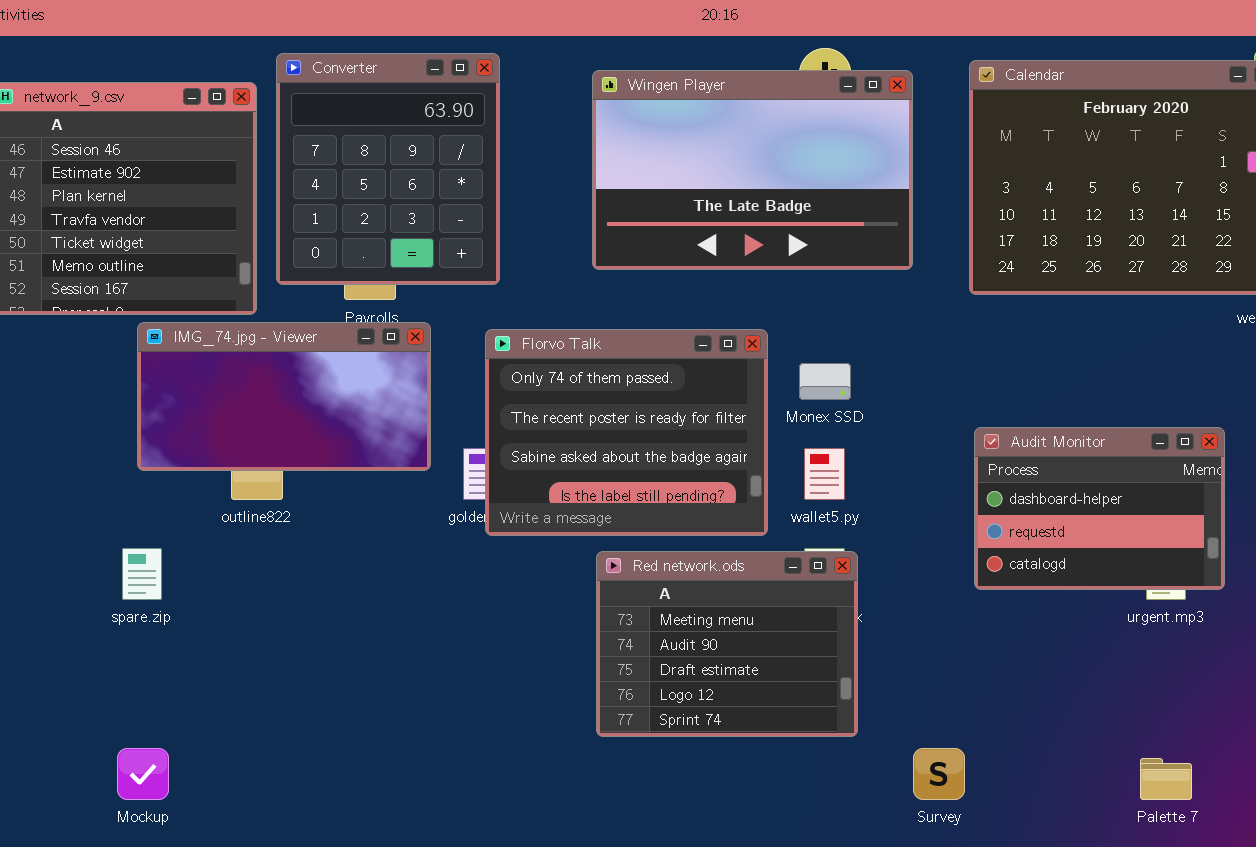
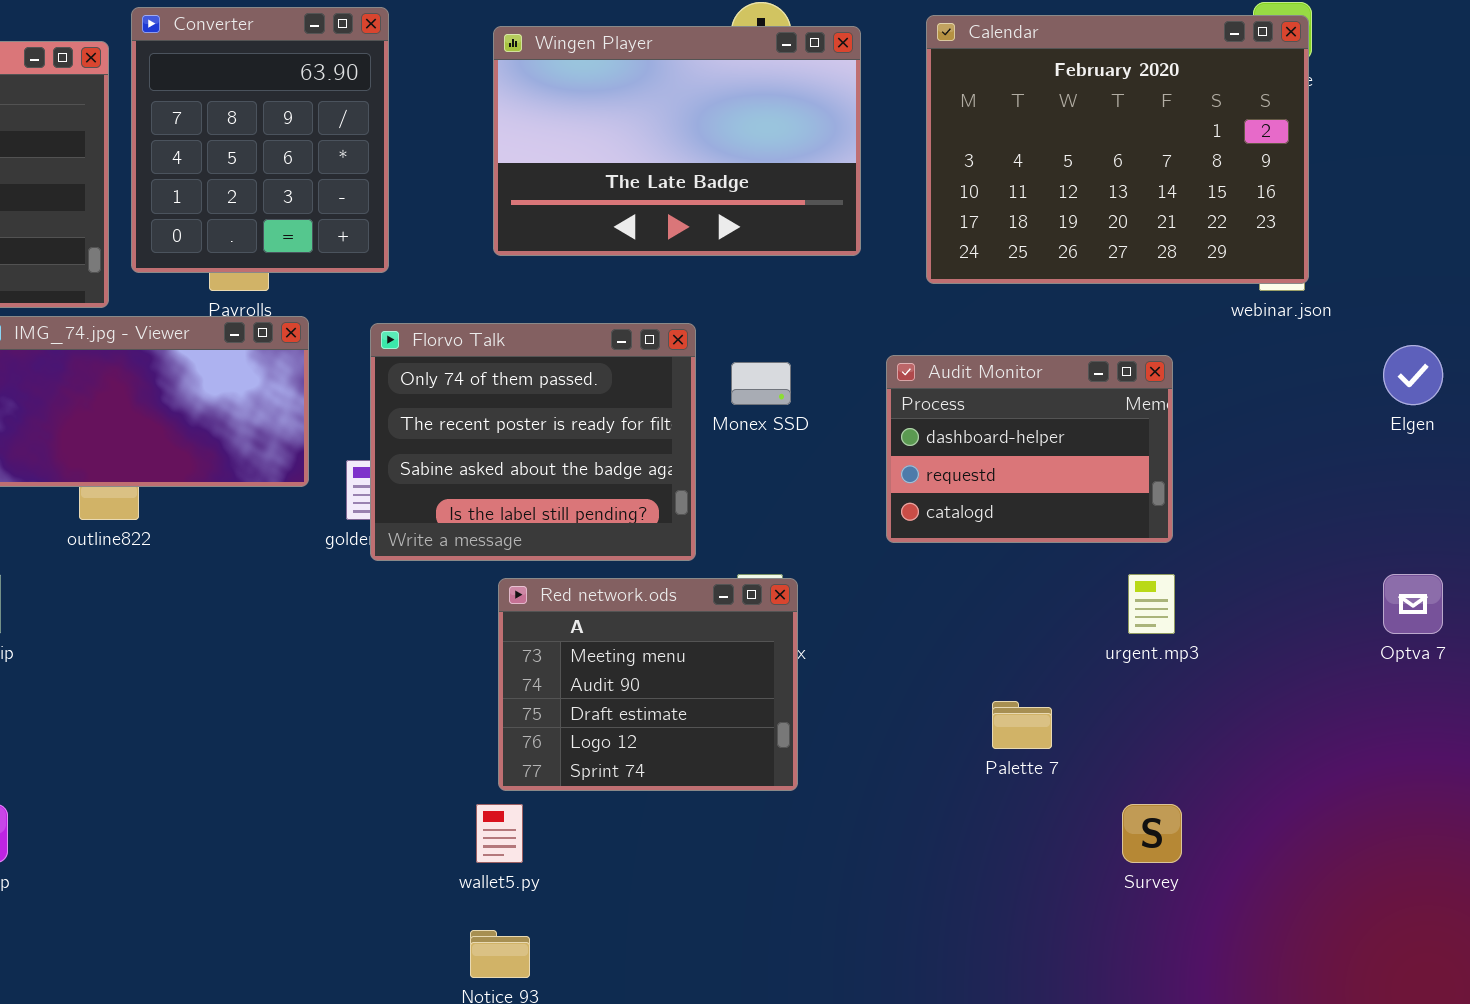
Audit Monitor: [974,427,1225,590] -> [886,355,1173,543], moved
wallet5.py: [804,448,845,500] -> [476,804,523,863], moved
Survey: [913,748,965,800] -> [1122,804,1182,863], moved
Palette 7: [1140,758,1192,800] -> [992,701,1052,749], moved

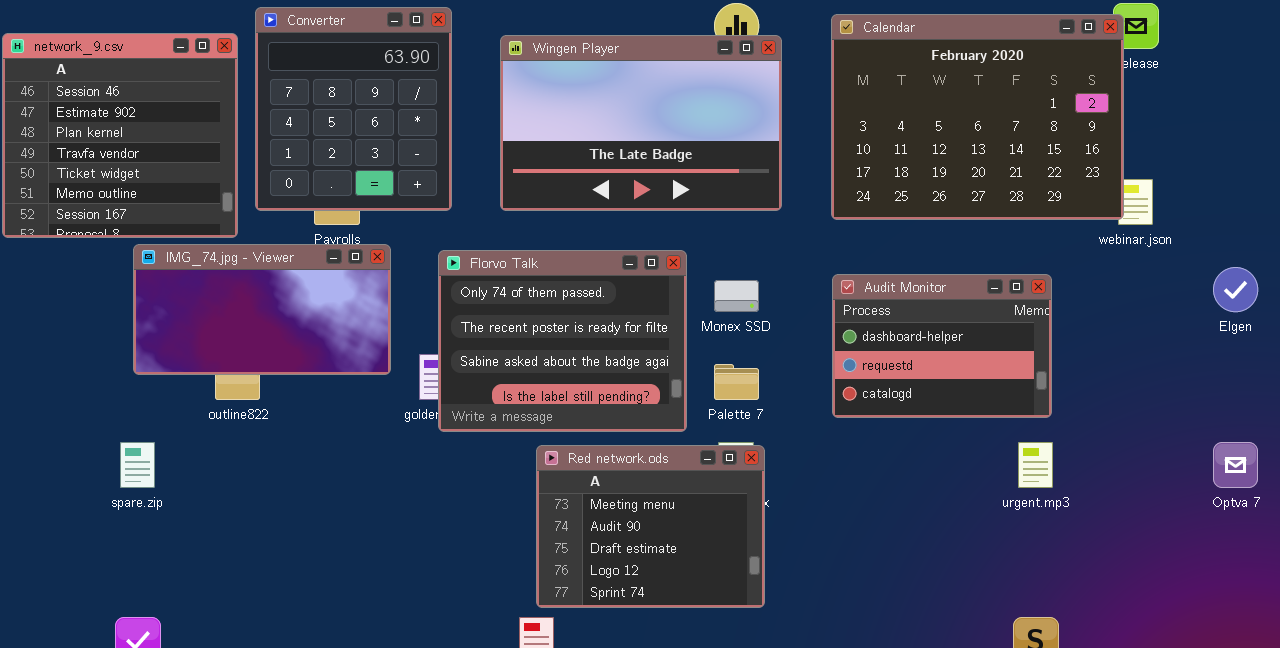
Calendar: [926,15,1309,284] -> [831,14,1124,220], moved
Wingen Player: [493,26,861,256] -> [500,35,782,211], moved
Palette 7: [992,701,1052,749] -> [714,364,759,400], moved

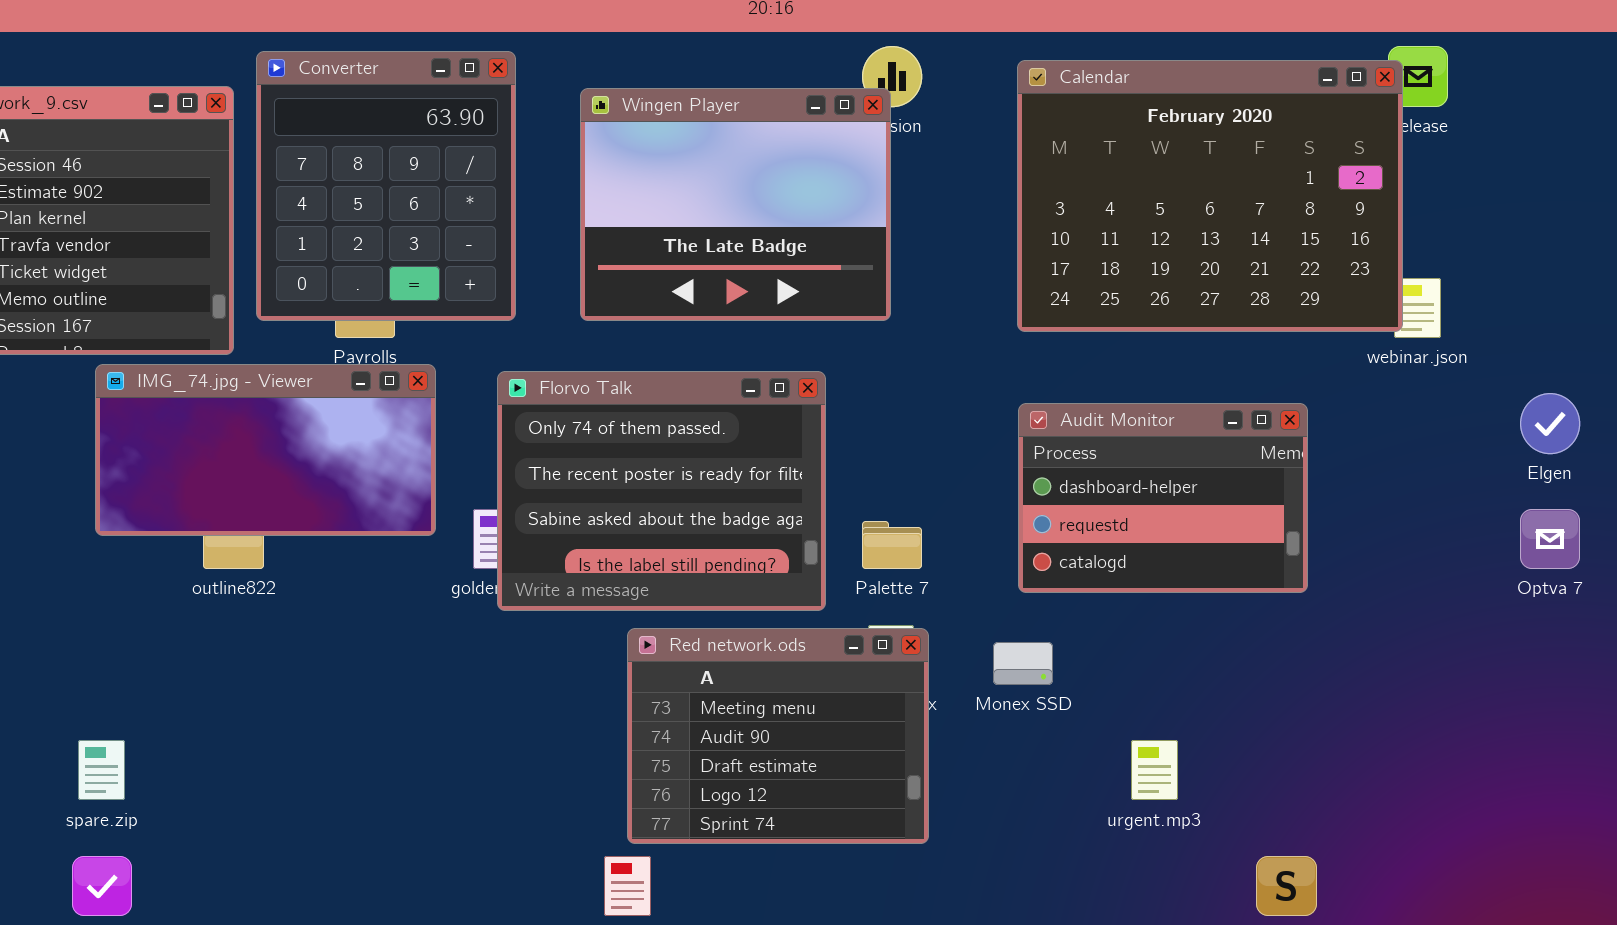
Wingen Player: [500,35,782,211] -> [580,88,891,321], resized
Monex SSD: [714,280,759,312] -> [993,642,1053,685], moved
spare.zip: [120,442,155,488] -> [78,740,125,800], moved
urgent.mp3: [1018,442,1053,488] -> [1131,740,1178,800], moved
Optva 7: [1213,442,1258,488] -> [1520,509,1580,569], moved

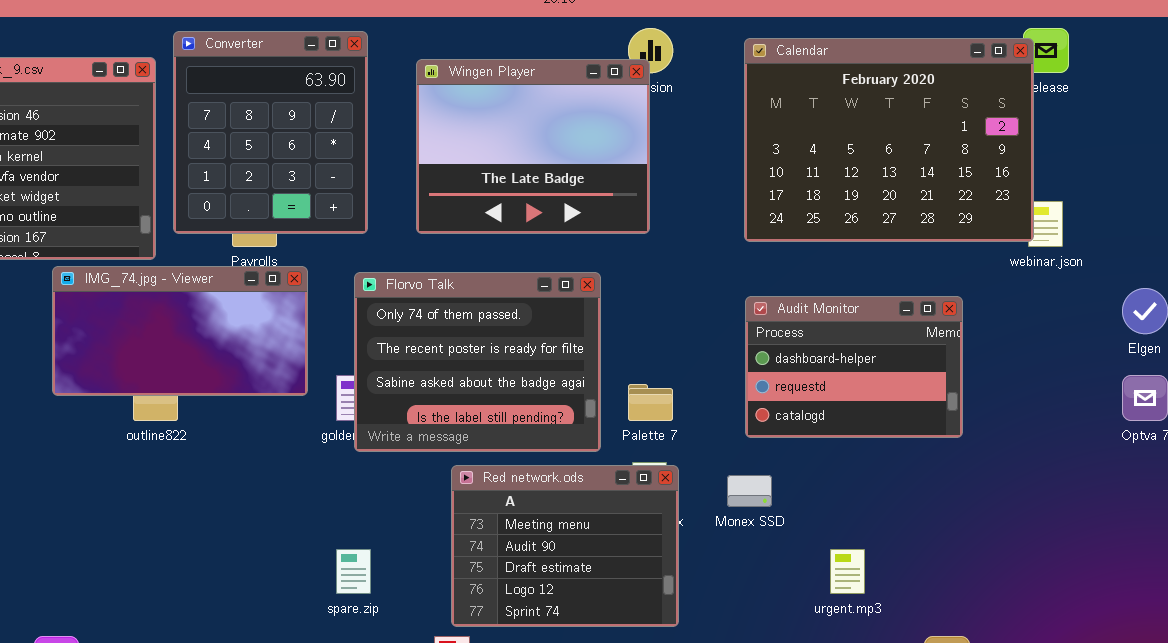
spare.zip: [78,740,125,800] -> [336,549,371,594], moved

